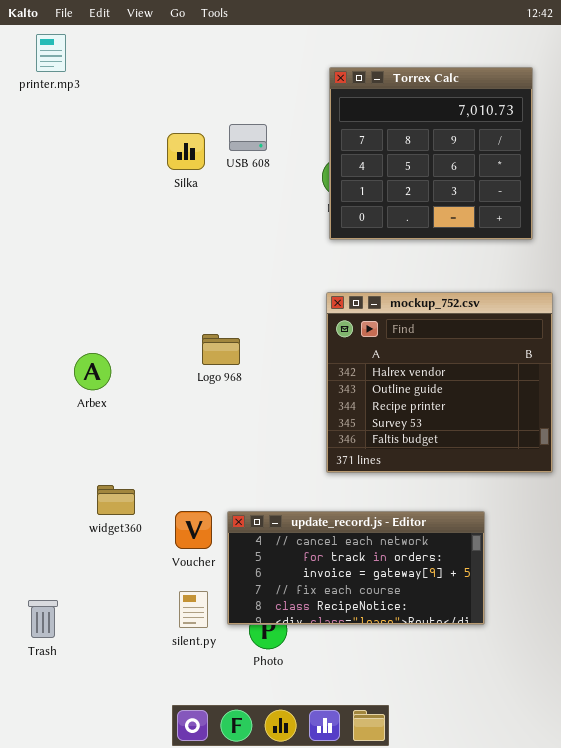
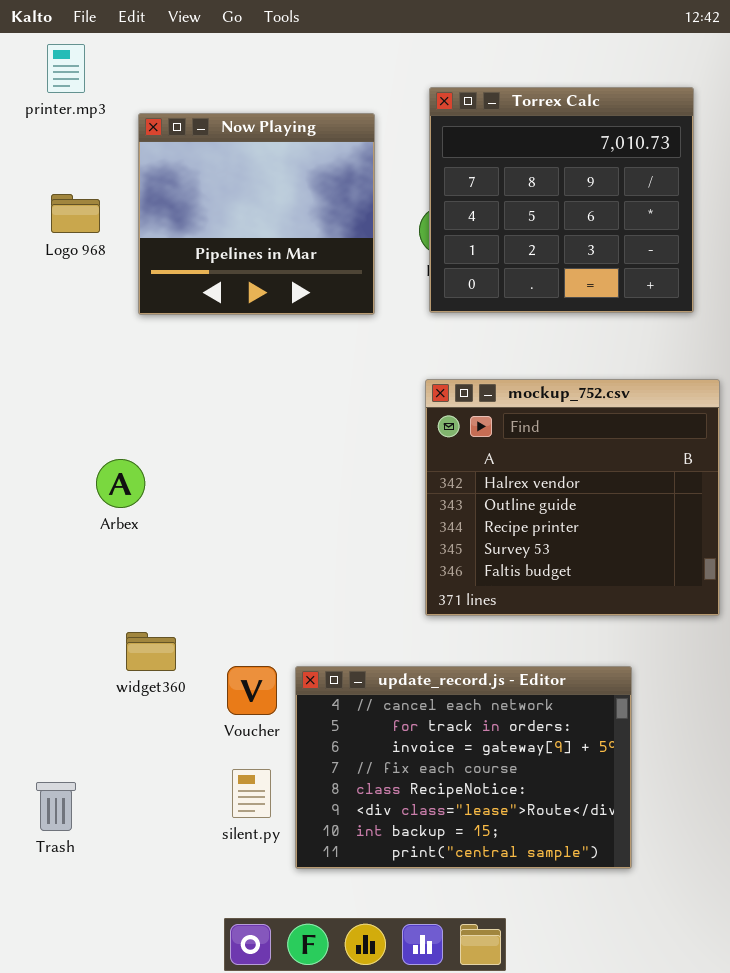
Now Playing: none -> [138,113,375,315], opened
Logo 968: [202,334,240,365] -> [51,194,100,233], moved
update_record.js - Editor: [227,511,485,625] -> [295,666,632,869], resized

